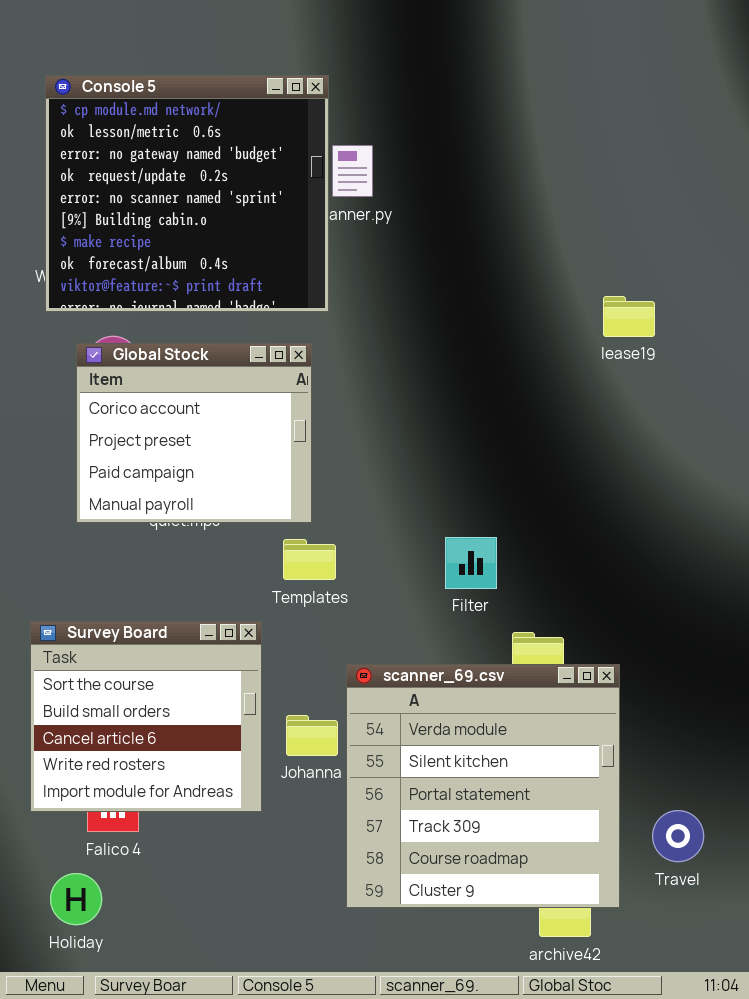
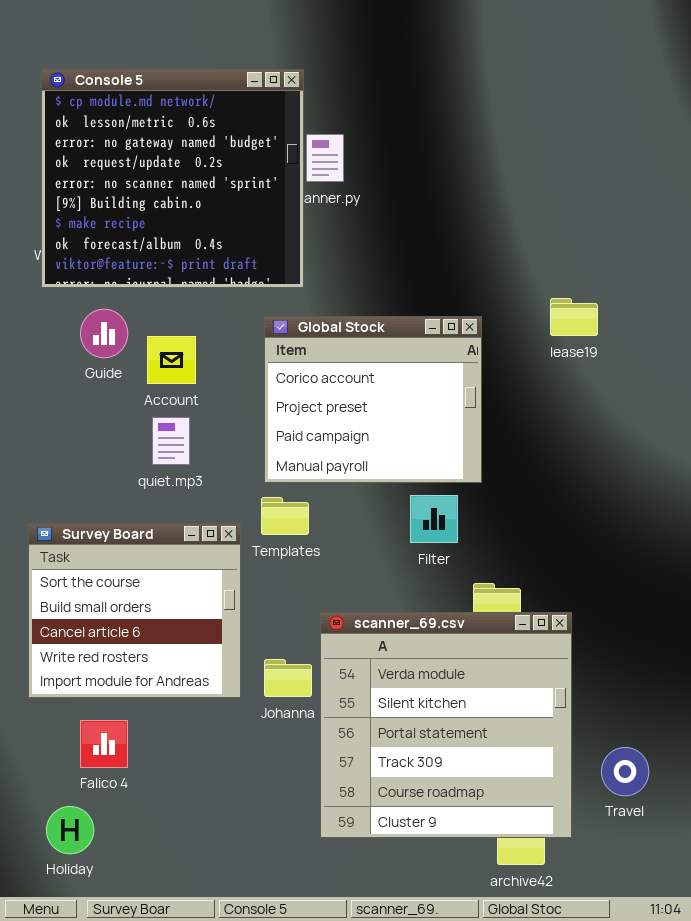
lease19: [603,296,655,337] -> [550,298,598,336], moved
Global Stock: [76,343,312,523] -> [264,316,482,483], moved
Survey Board: [30,621,262,812] -> [28,523,241,698], moved

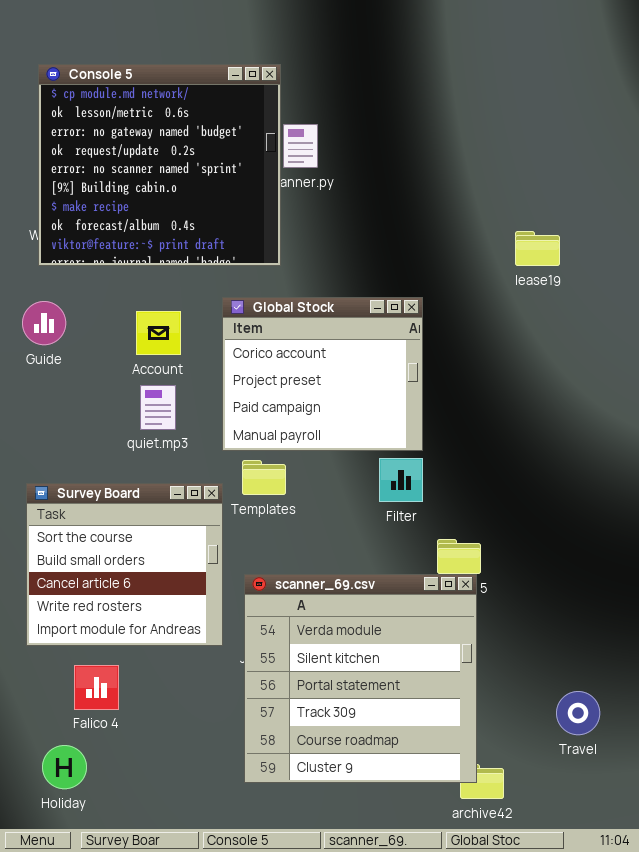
lease19: [550,298,598,336] -> [515,231,560,266], moved
Guide: [80,309,128,358] -> [22,301,66,345], moved
Global Stock: [264,316,482,483] -> [222,297,423,451], moved
scanner_69.csv: [320,612,572,838] -> [244,574,477,783], moved

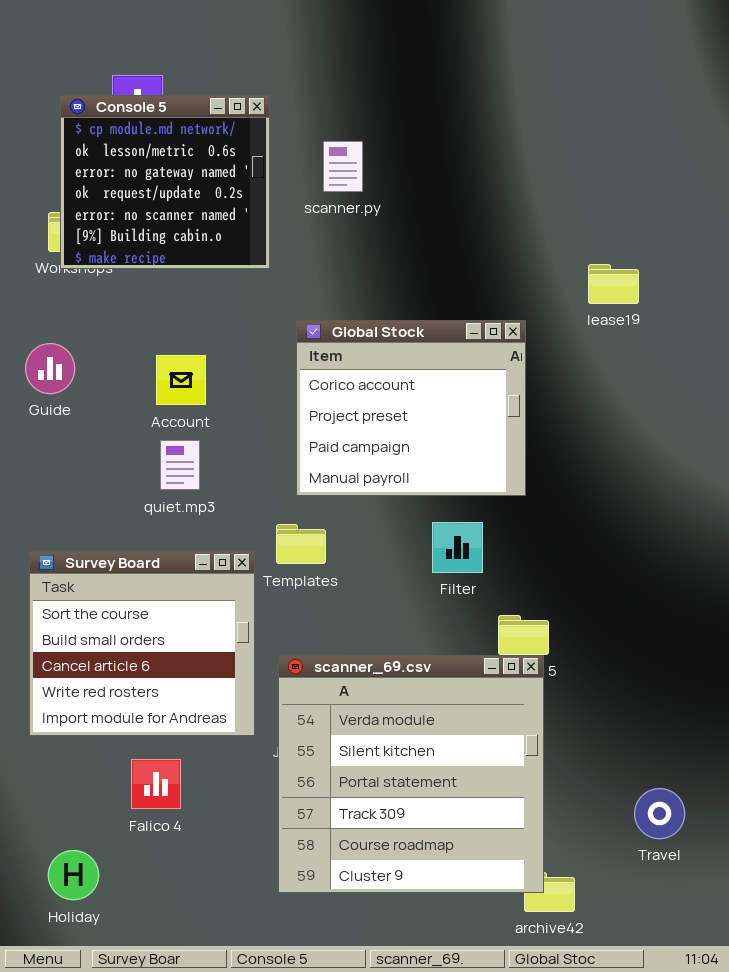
Console 5: [38,64,281,266] -> [60,95,270,269], moved, resized
Global Stock: [222,297,423,451] -> [296,320,526,496], moved
Falico 4: [74,665,119,710] -> [131,759,181,809], moved

